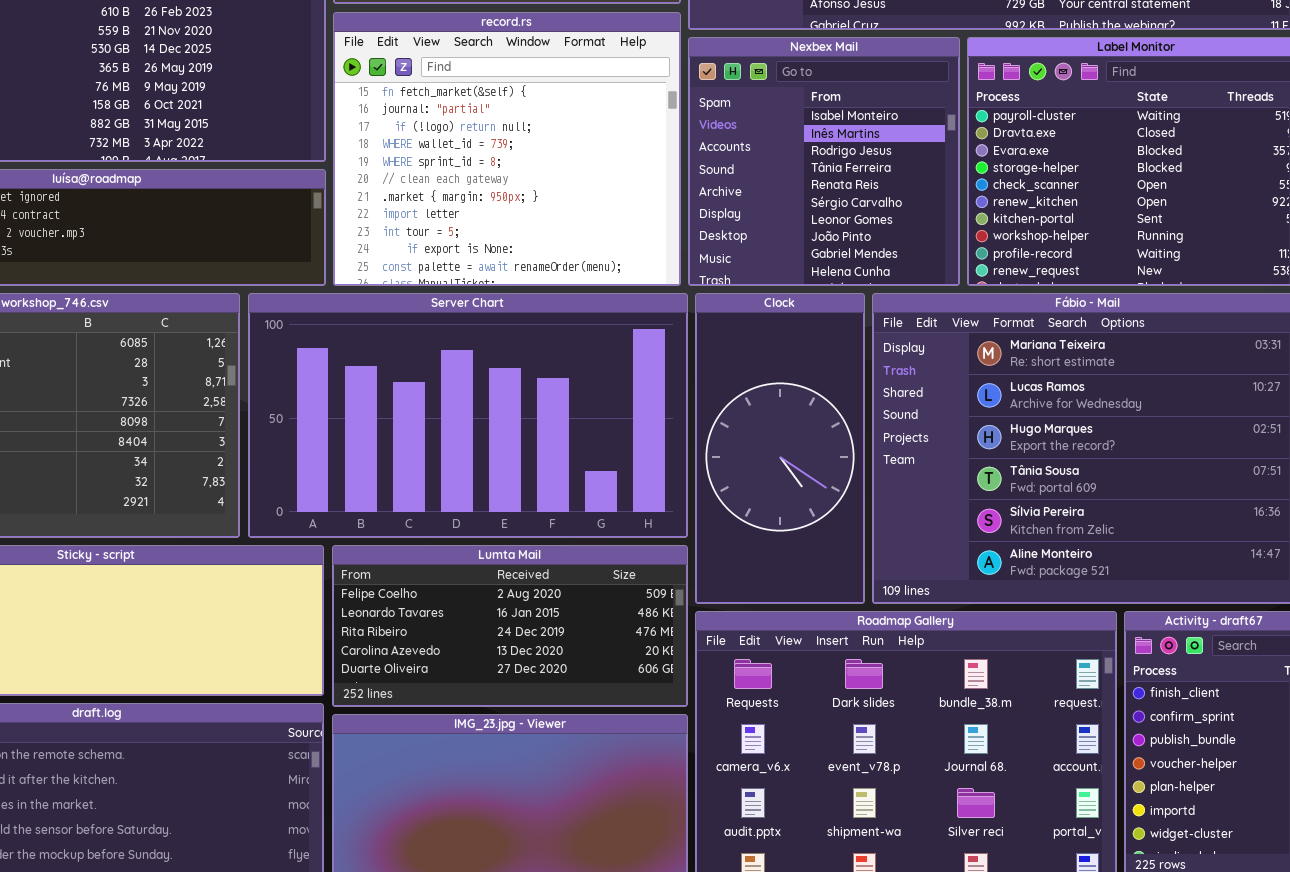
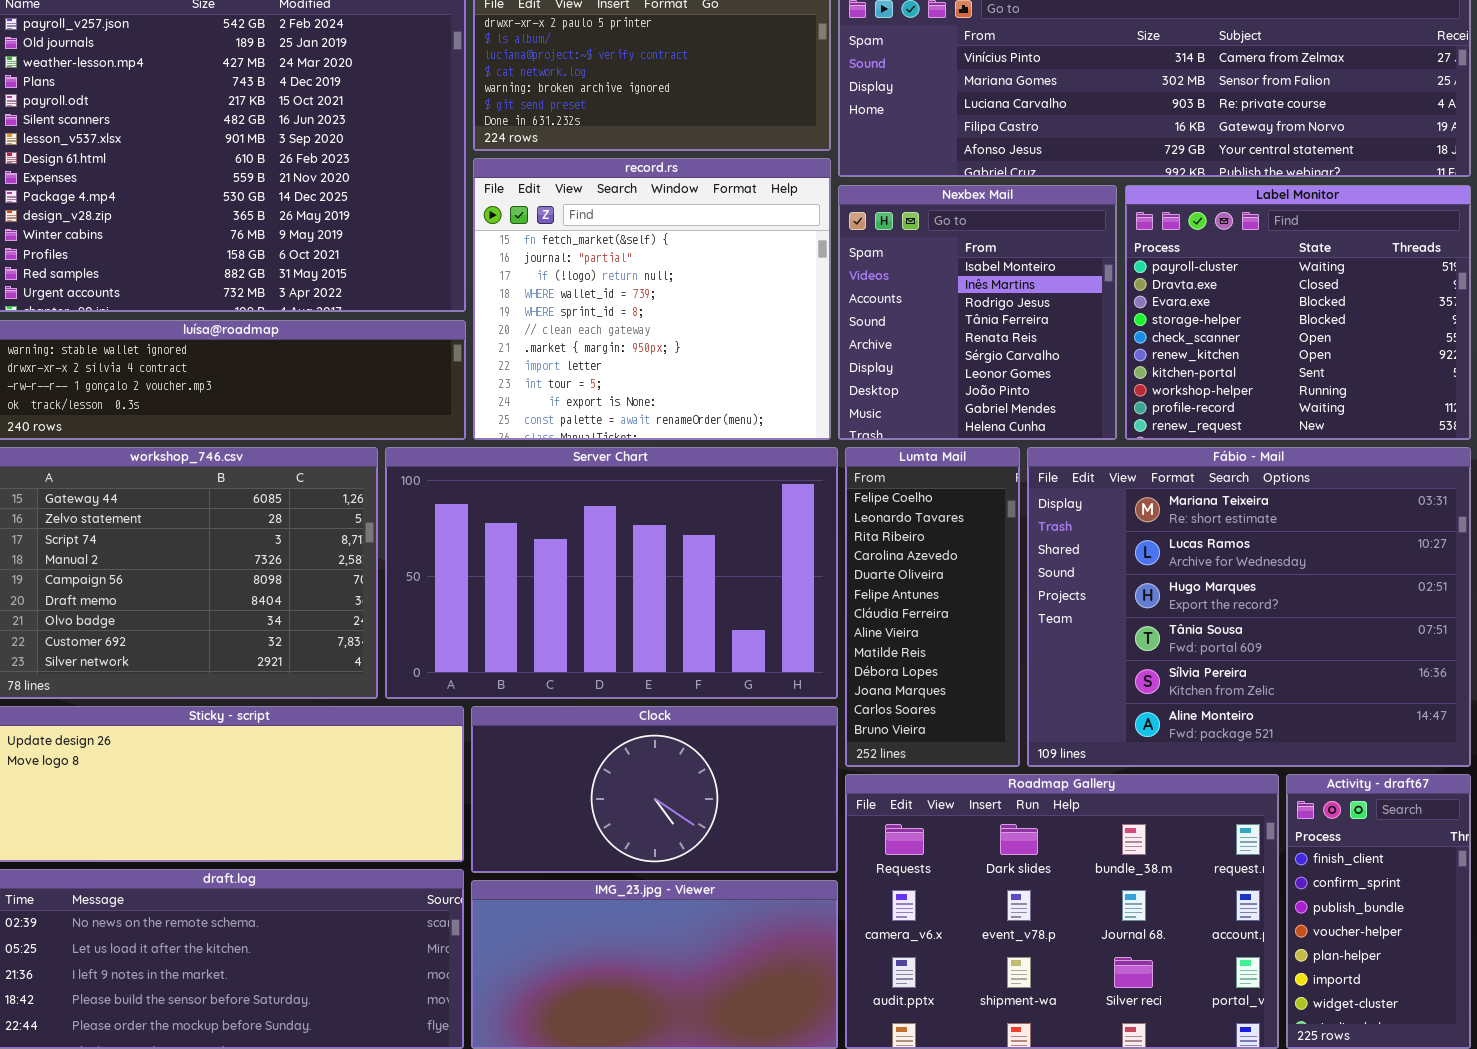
Clock: [695,293,865,604] -> [471,706,838,873], moved, resized
Lumta Mail: [332,545,688,707] -> [845,447,1020,767], moved, resized

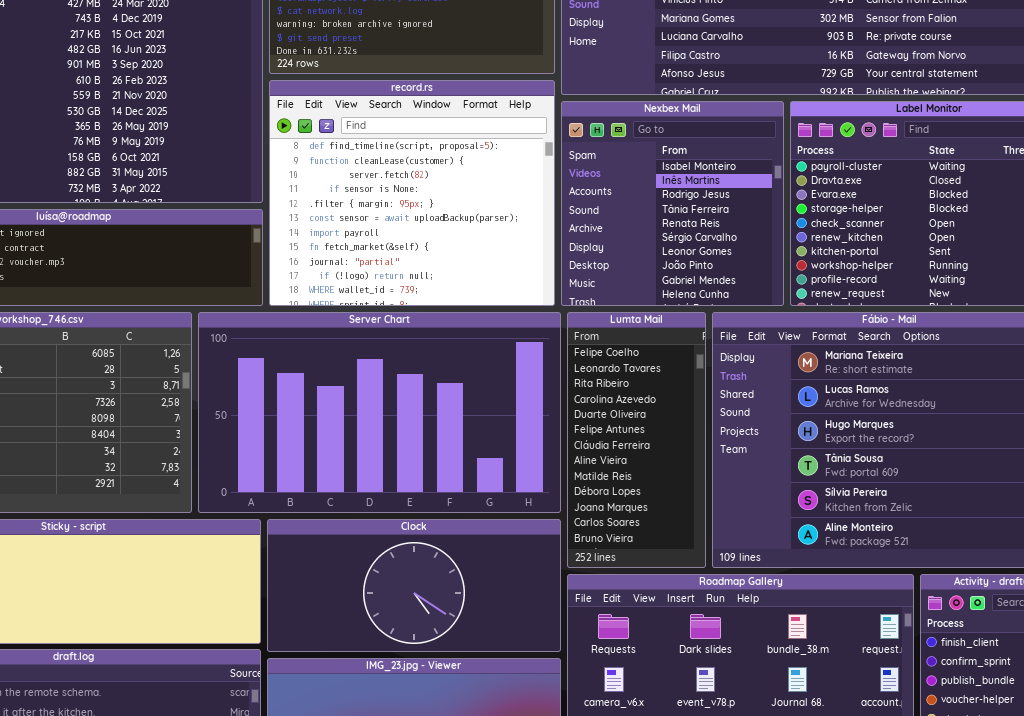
record.rs: [473,158,831,440] -> [269,80,555,306], scrolled up 7 rows

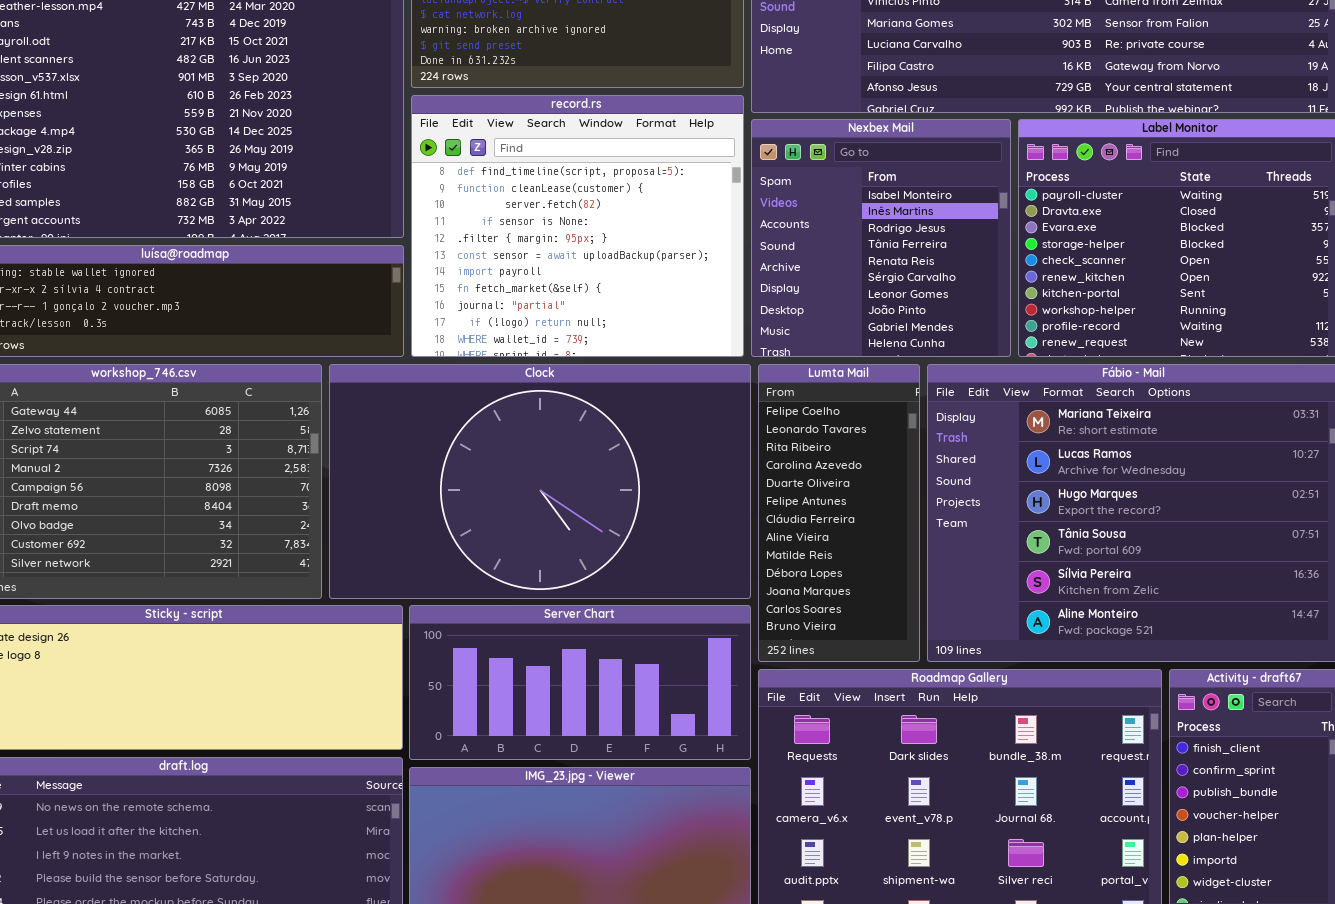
Server Chart: [198,312,561,513] -> [409,605,751,760], moved, resized
Clock: [267,519,561,652] -> [329,364,751,599], moved, resized

